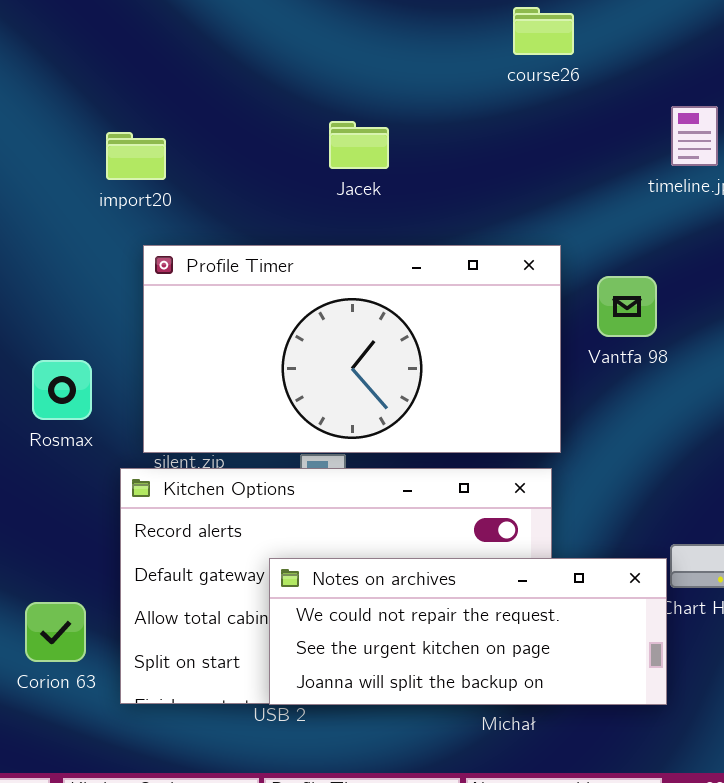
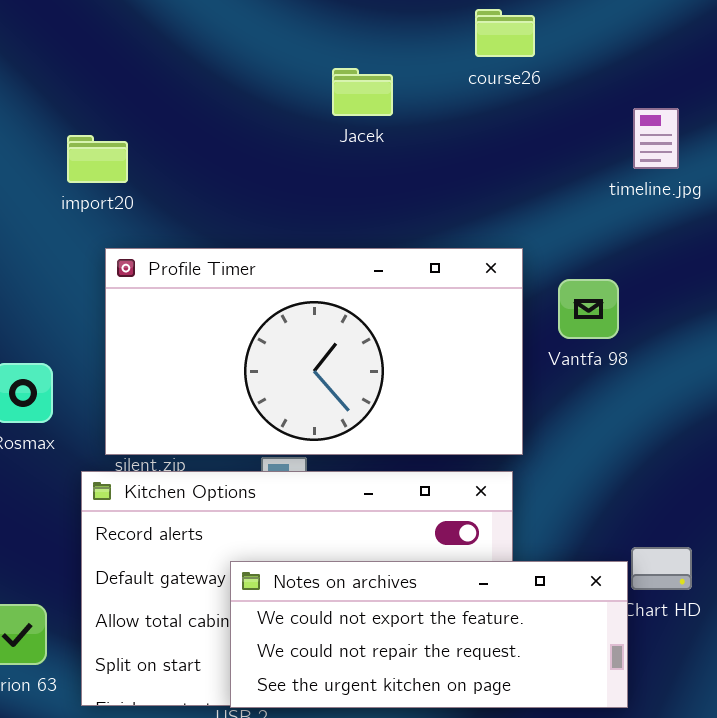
Jacek: [329,121,389,169] -> [332,68,393,116], moved
Notes on archives: [269,558,667,705] -> [230,561,628,708], scrolled up 1 row

